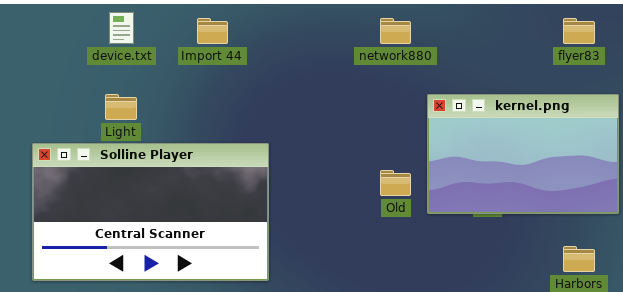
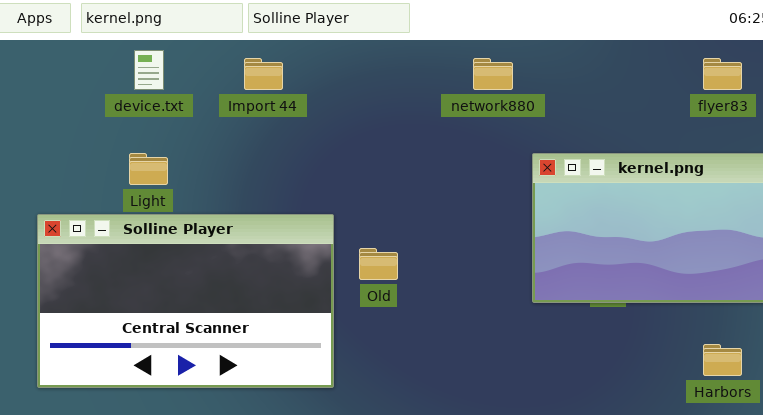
Old: [380,170,411,196] -> [359,248,398,280], moved

